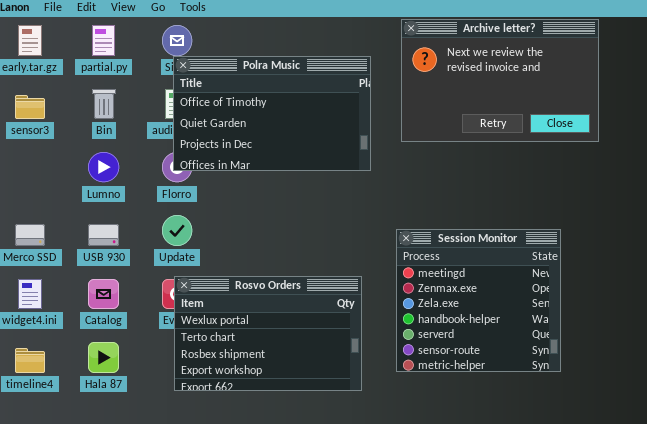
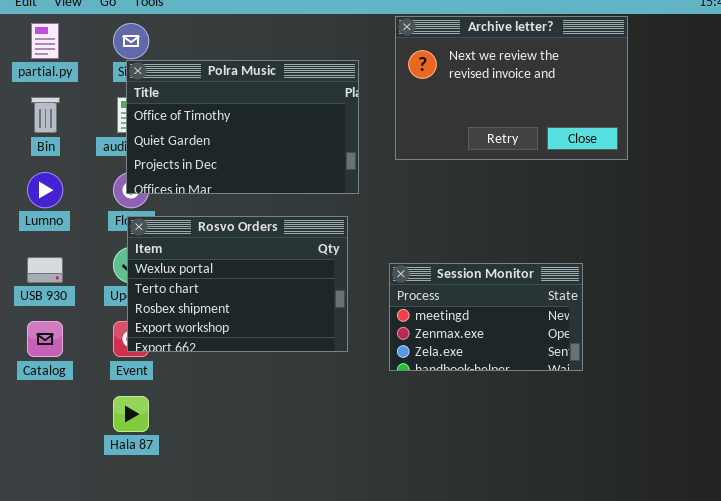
Session Monitor: [396,229,561,372] -> [389,263,583,371], resized
Rosvo Orders: [174,276,362,391] -> [127,216,348,352], moved
Hala 87: [88,342,119,373] -> [113,396,149,432], moved

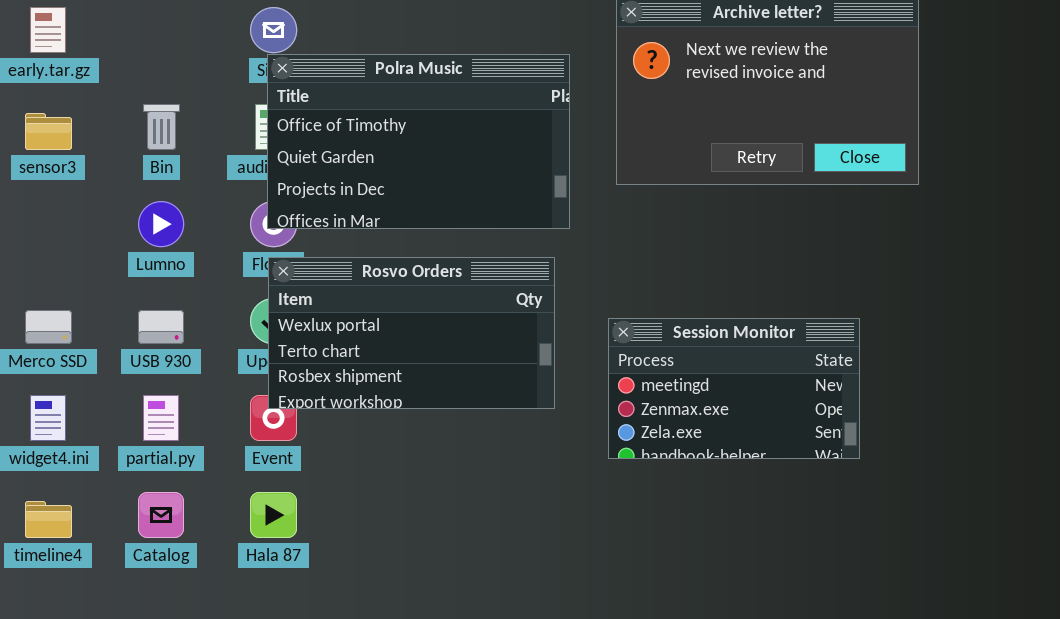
partial.py: [31,23,59,59] -> [143,395,179,441], moved
Rosvo Orders: [127,216,348,352] -> [268,257,555,409], resized
Catalog: [27,321,63,357] -> [138,492,184,538], moved

